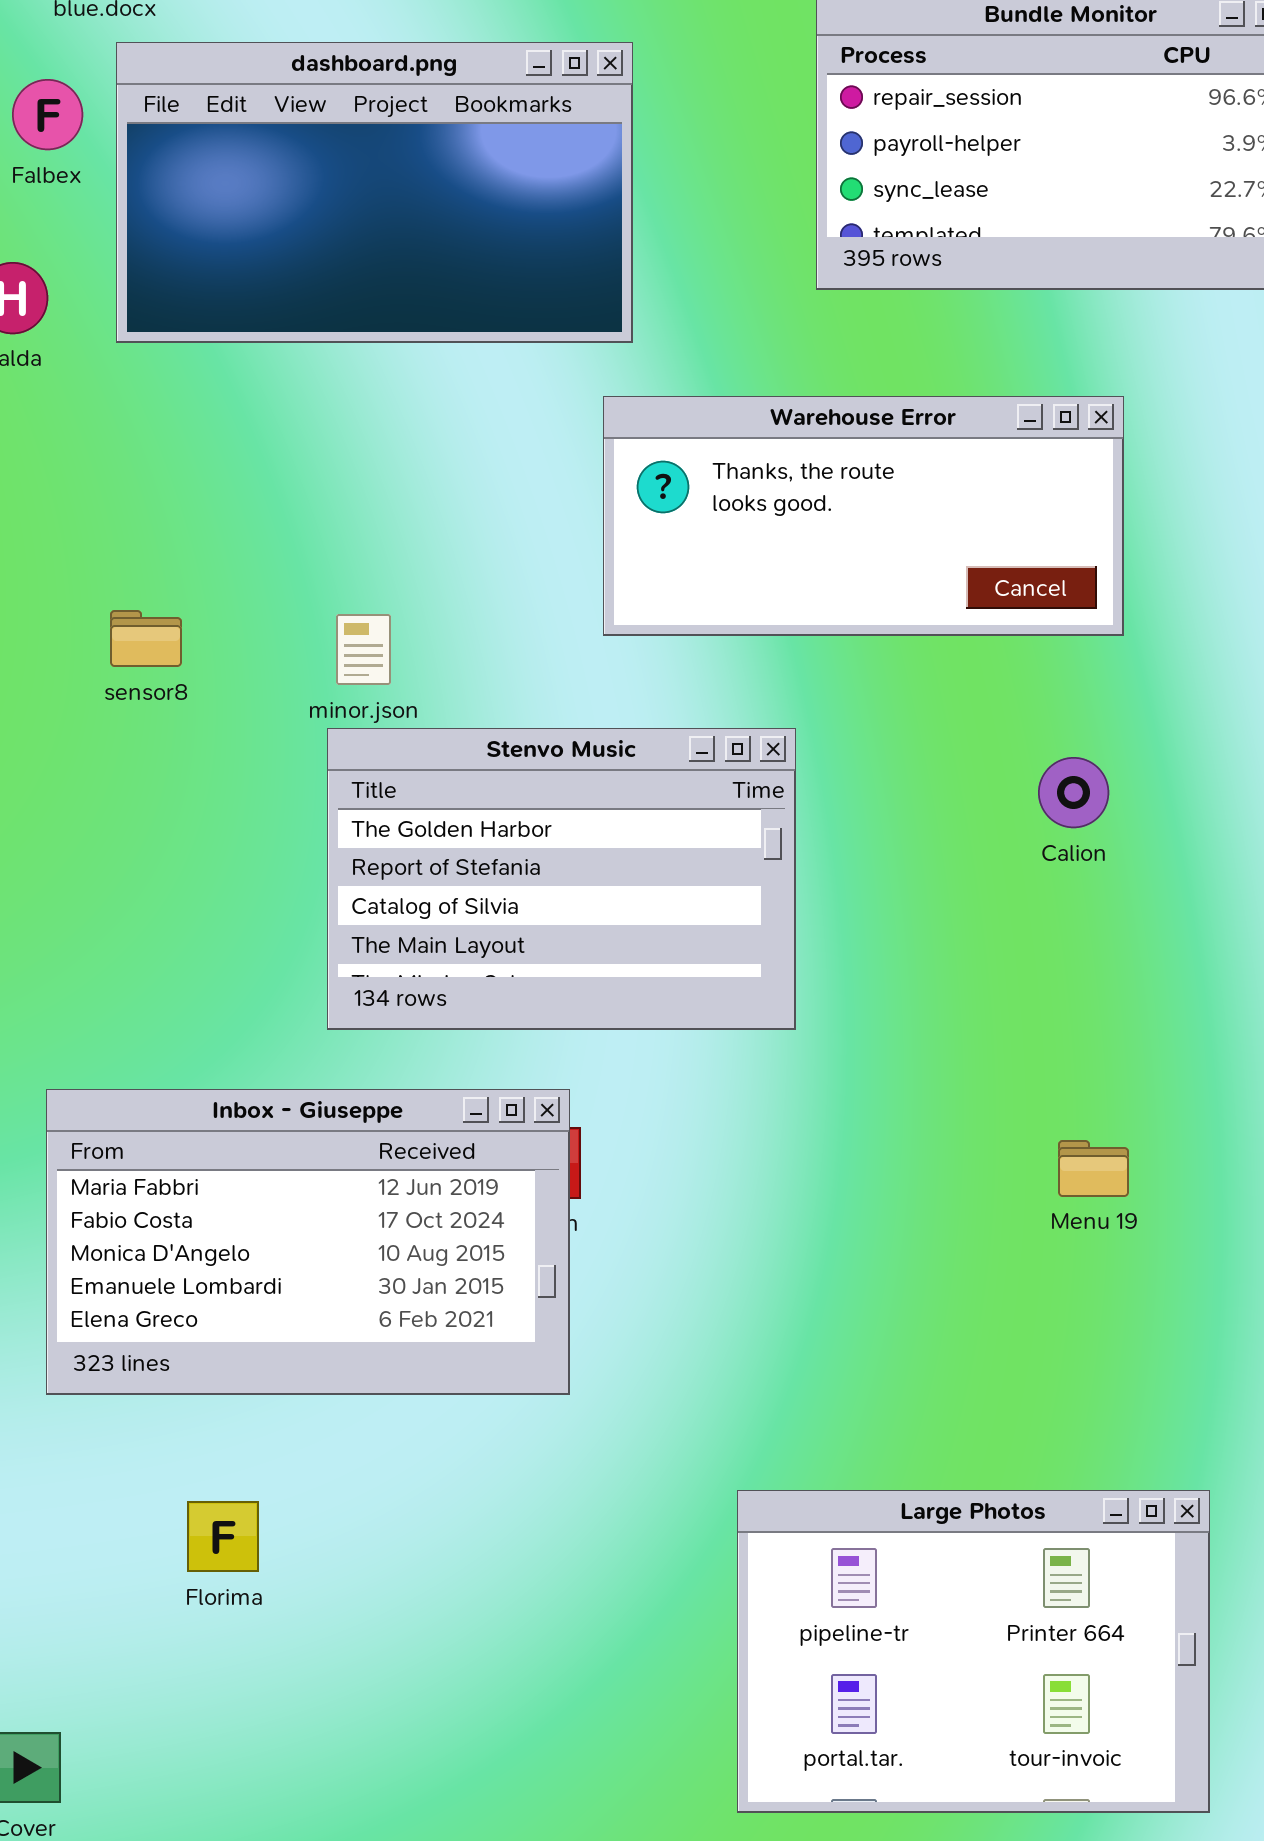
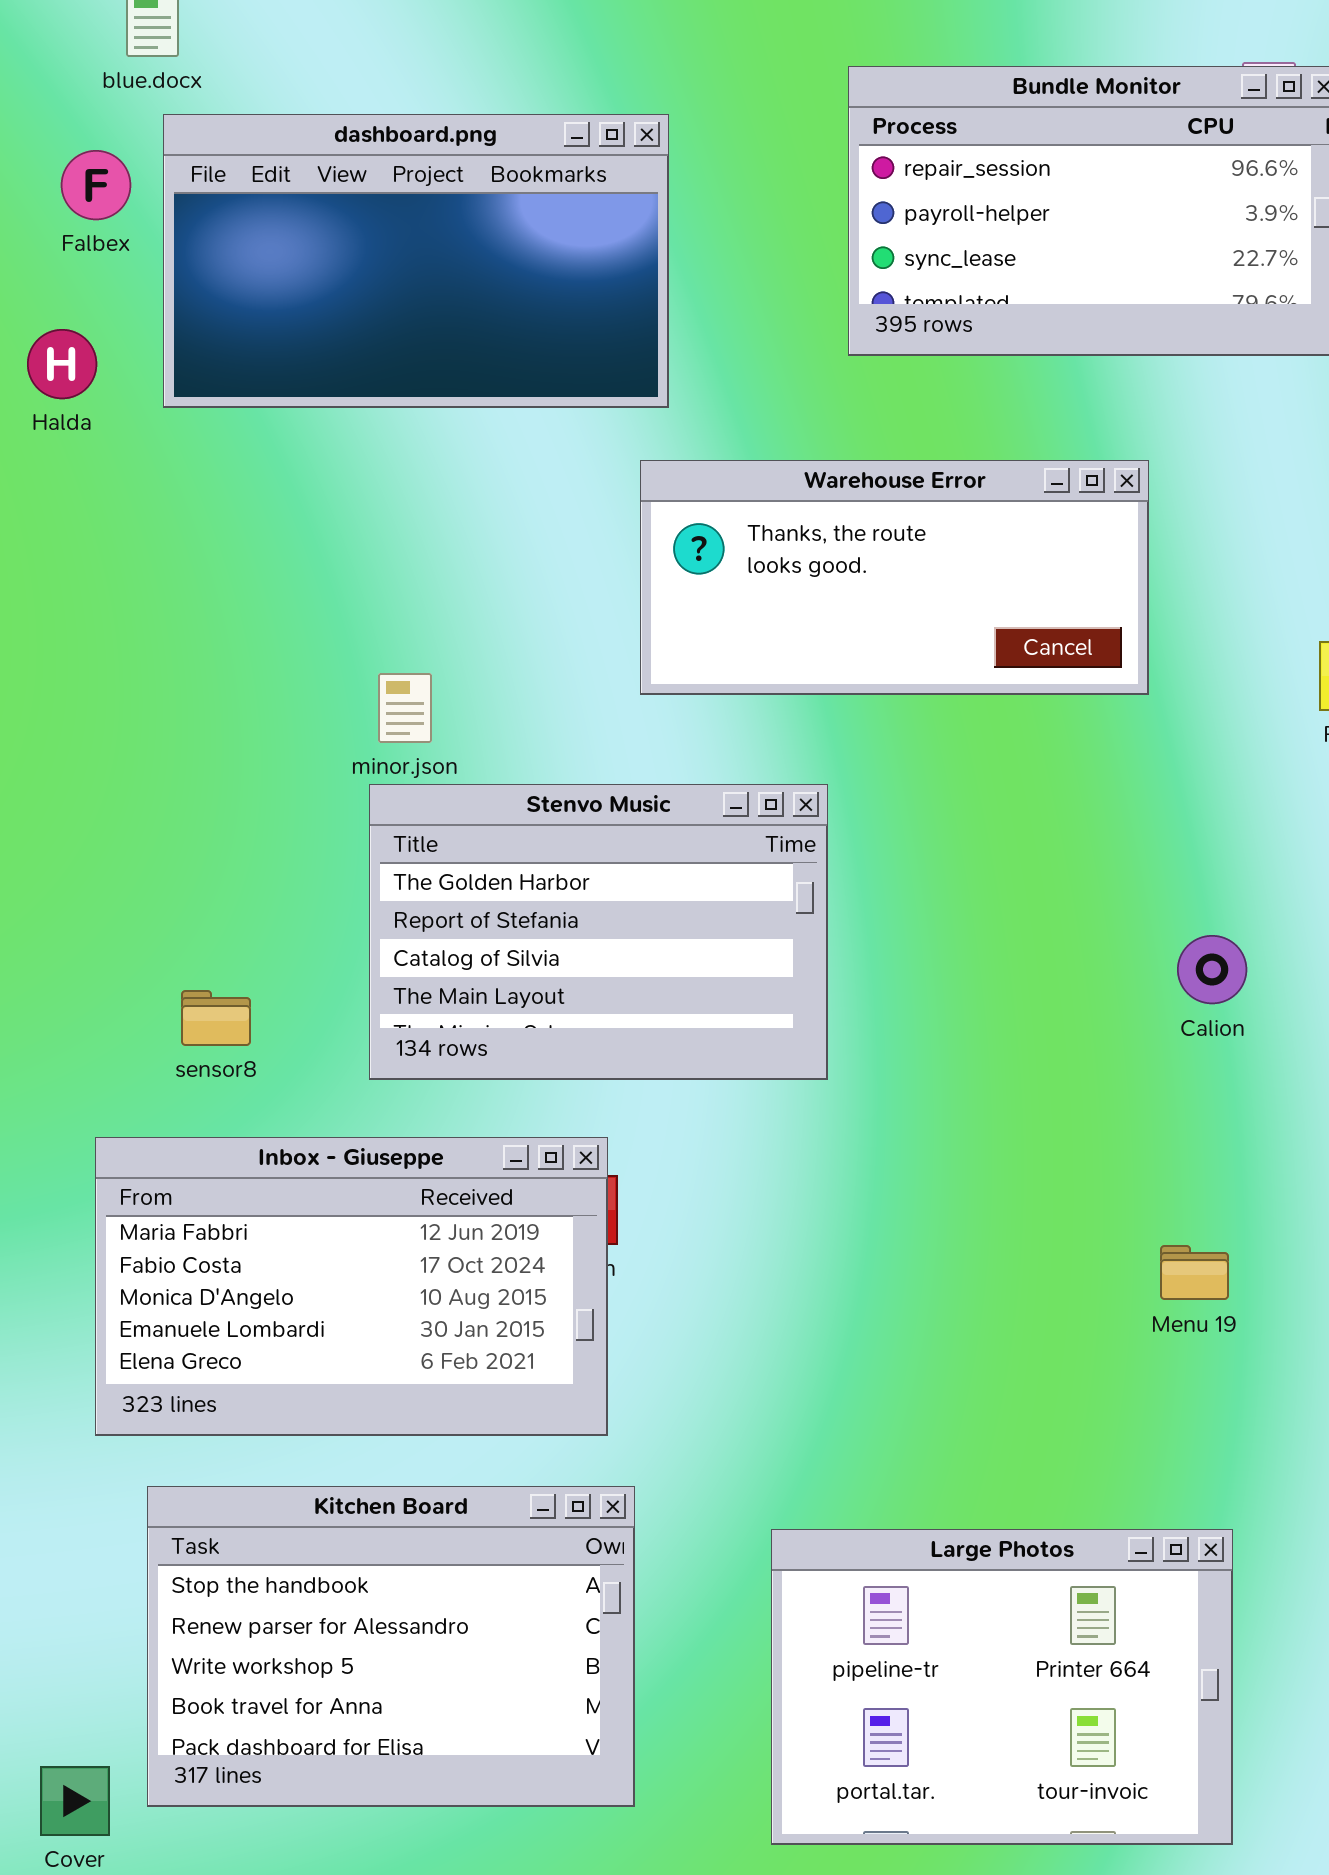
sensor8: [110,610,182,667] -> [181,990,251,1046], moved
Calion: [1038,757,1109,828] -> [1177,935,1247,1004], moved
Menu 19: [1058,1140,1129,1197] -> [1160,1245,1229,1300], moved
Kitchen Board: none -> [147,1486,635,1807], opened

